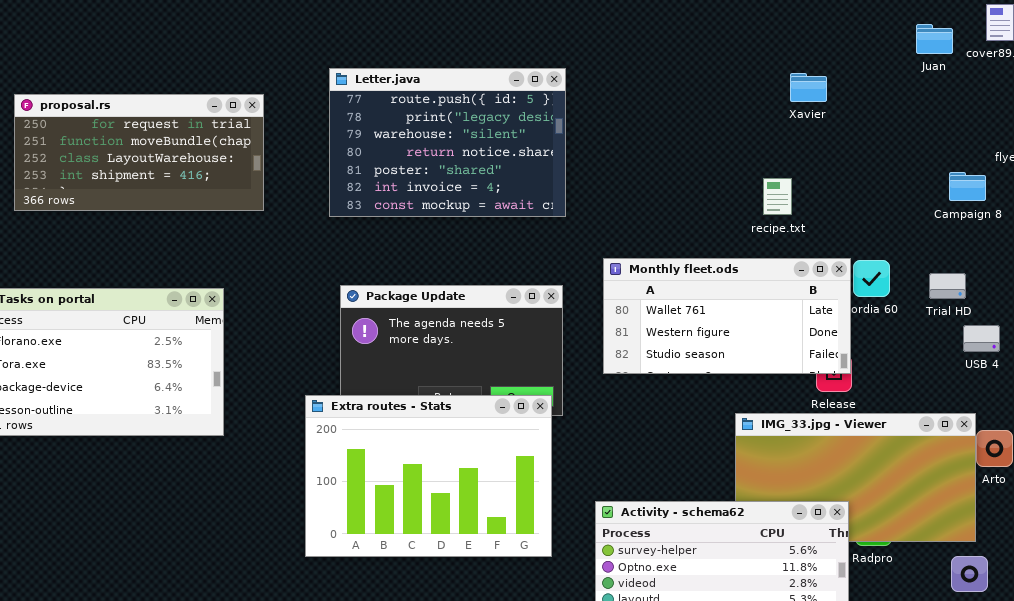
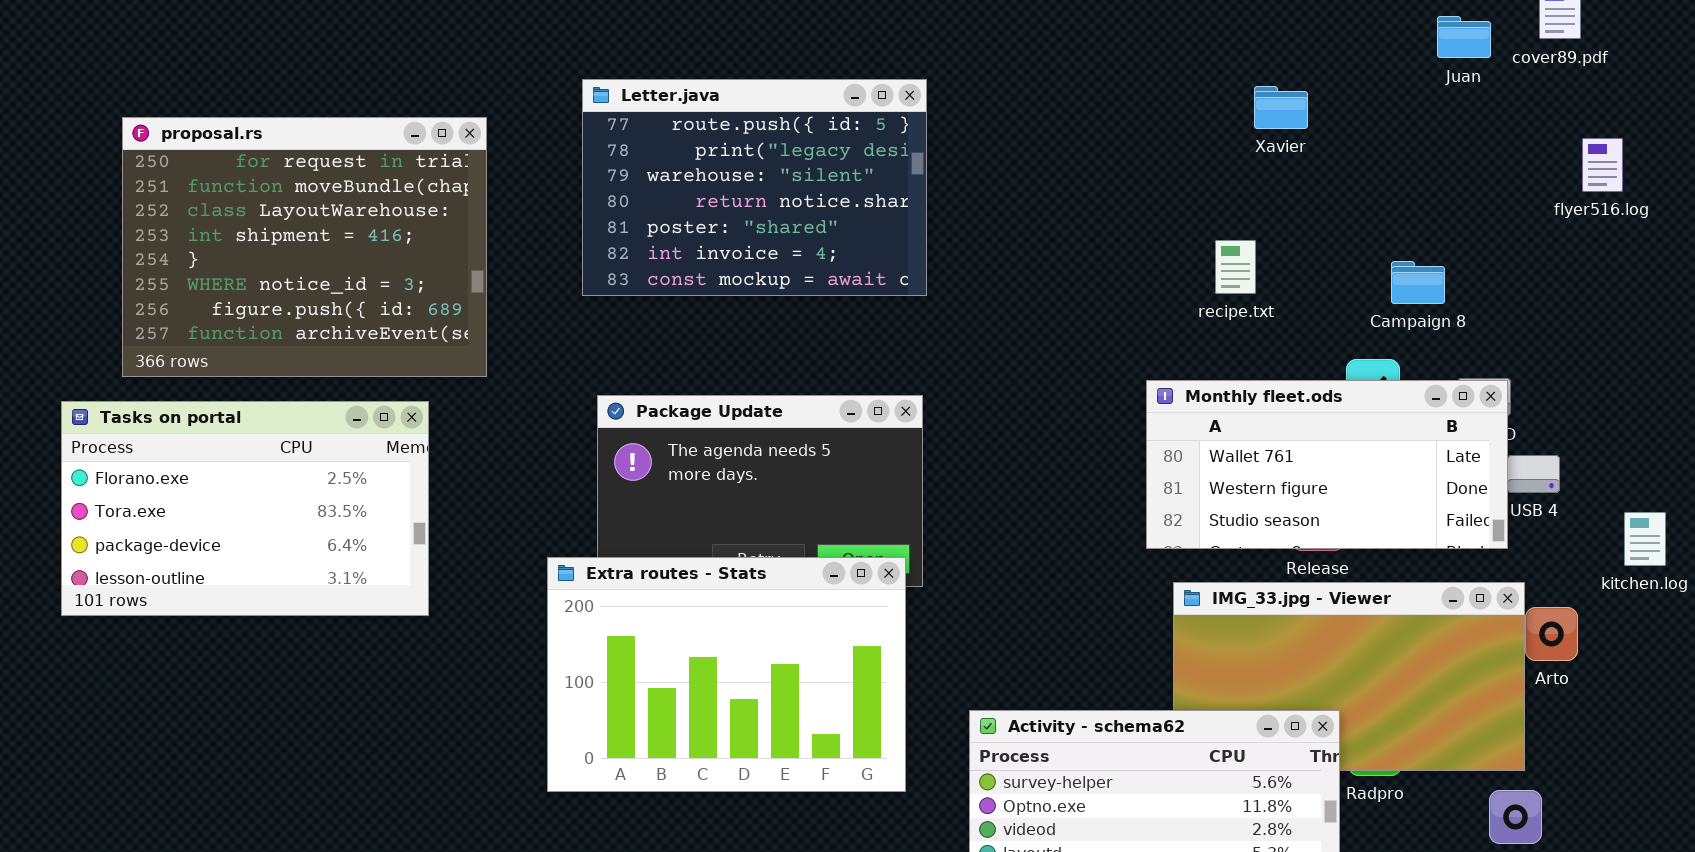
proposal.rs: [14,94,264,211] -> [122,117,487,377], resized
Campaign 8: [949,172,986,201] -> [1391,261,1445,304], moved
Monthly fleet.ods: [603,258,851,374] -> [1146,380,1508,549], moved

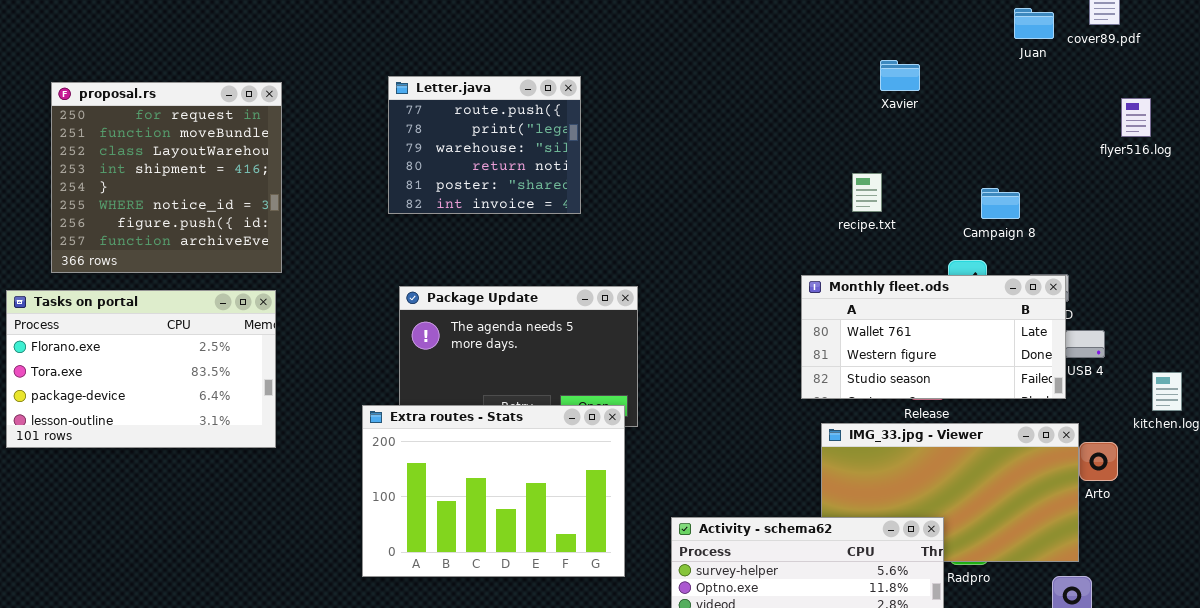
Letter.java: [582,79,927,296] -> [388,76,581,214], resized
proposal.rs: [122,117,487,377] -> [51,82,282,273], resized

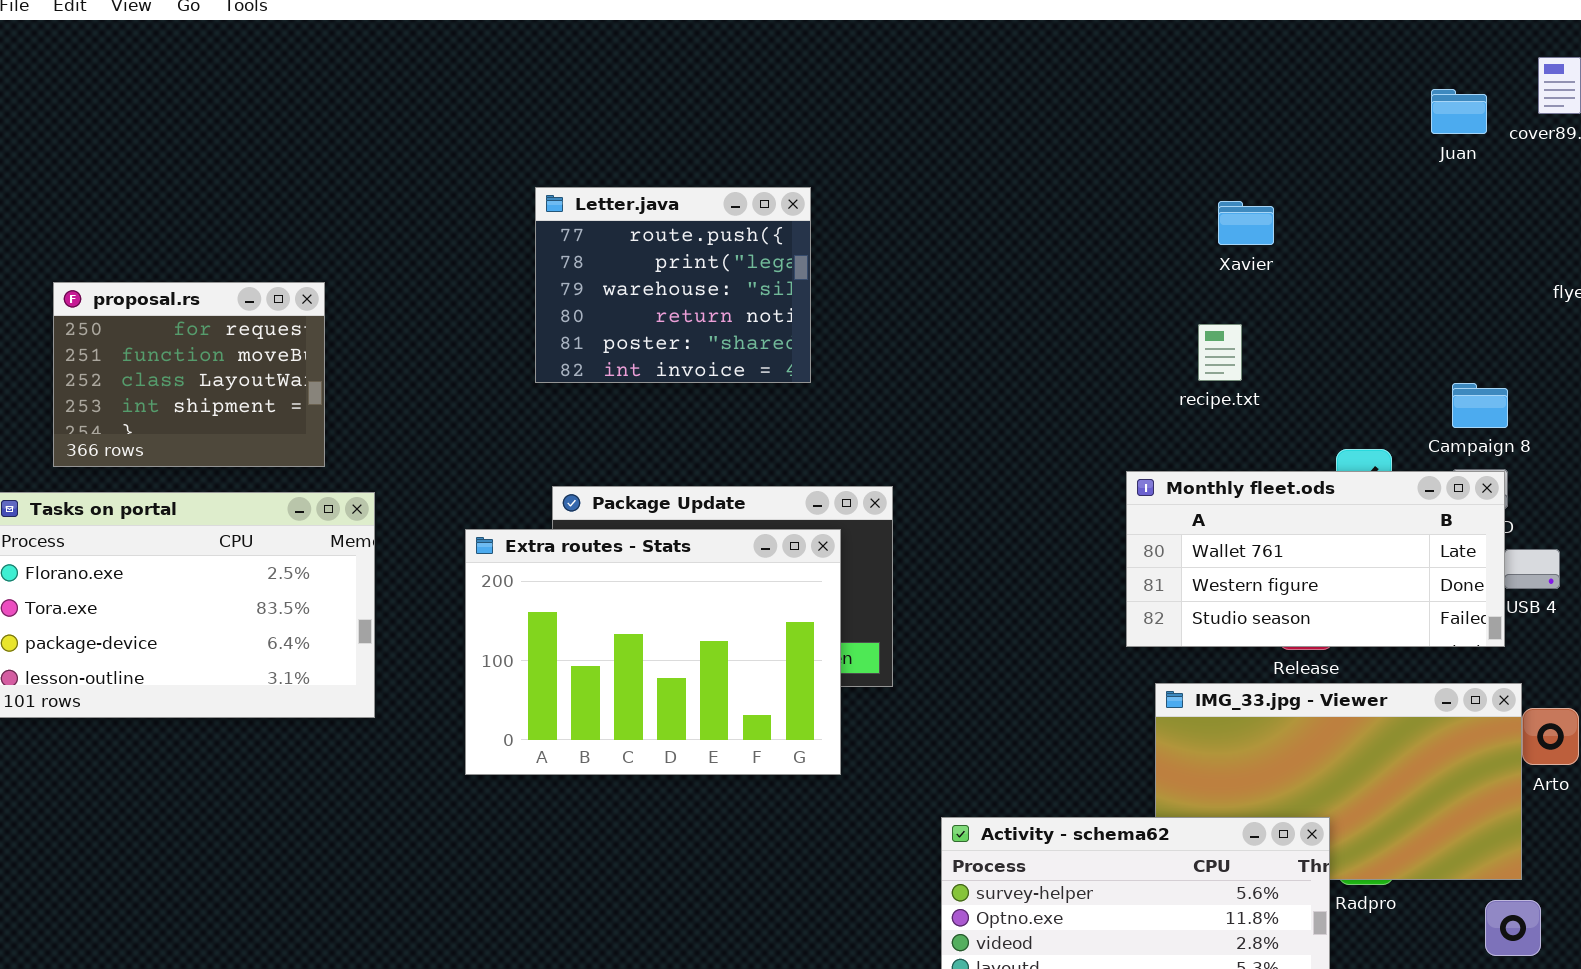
Xavier: [880,60,920,91] -> [1218,201,1274,245], moved
proposal.rs: [51,82,282,273] -> [53,282,325,467], resized
Campaign 8: [981,188,1020,219] -> [1452,383,1508,428], moved
Extra routes - Stats: [362,405,625,577] -> [465,529,841,775], moved

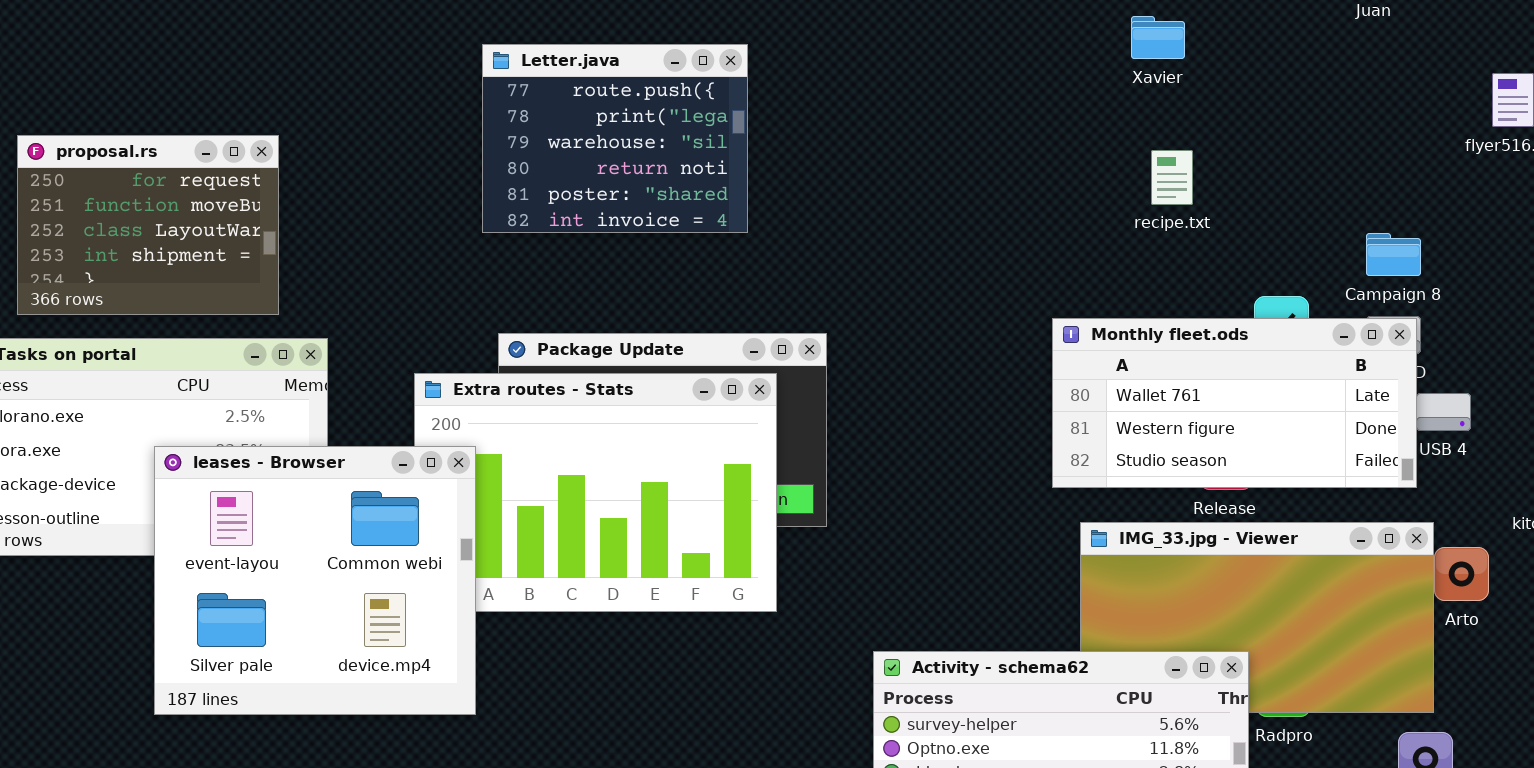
Xavier: [1218,201,1274,245] -> [1131,16,1185,59], moved
recipe.txt: [1198,324,1242,381] -> [1151,150,1193,205], moved
leases - Browser: none -> [154,446,476,715], opened

